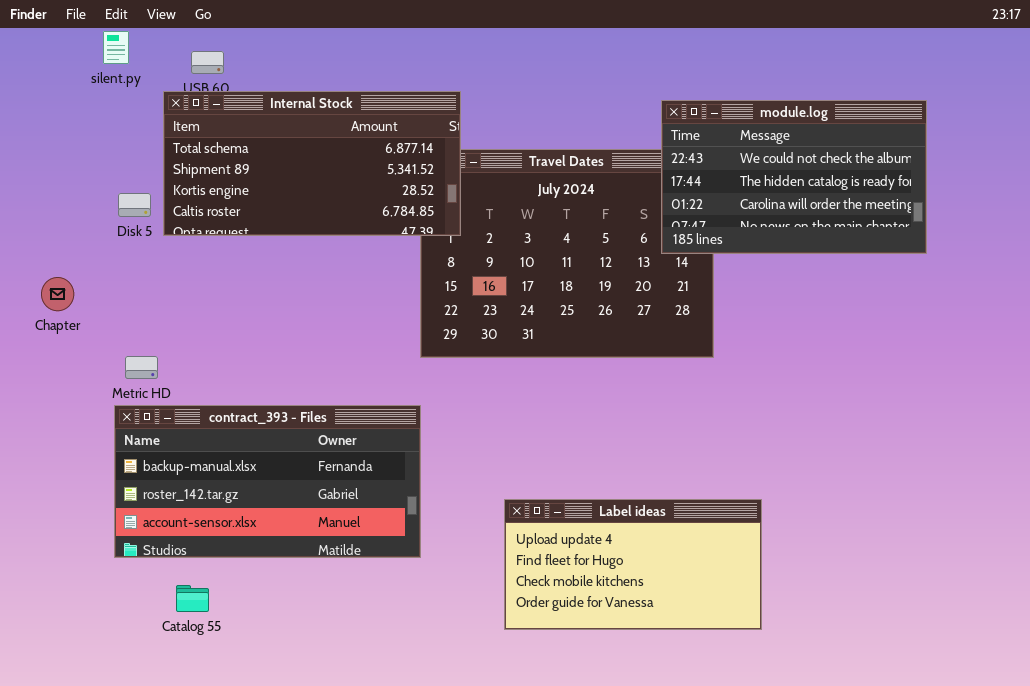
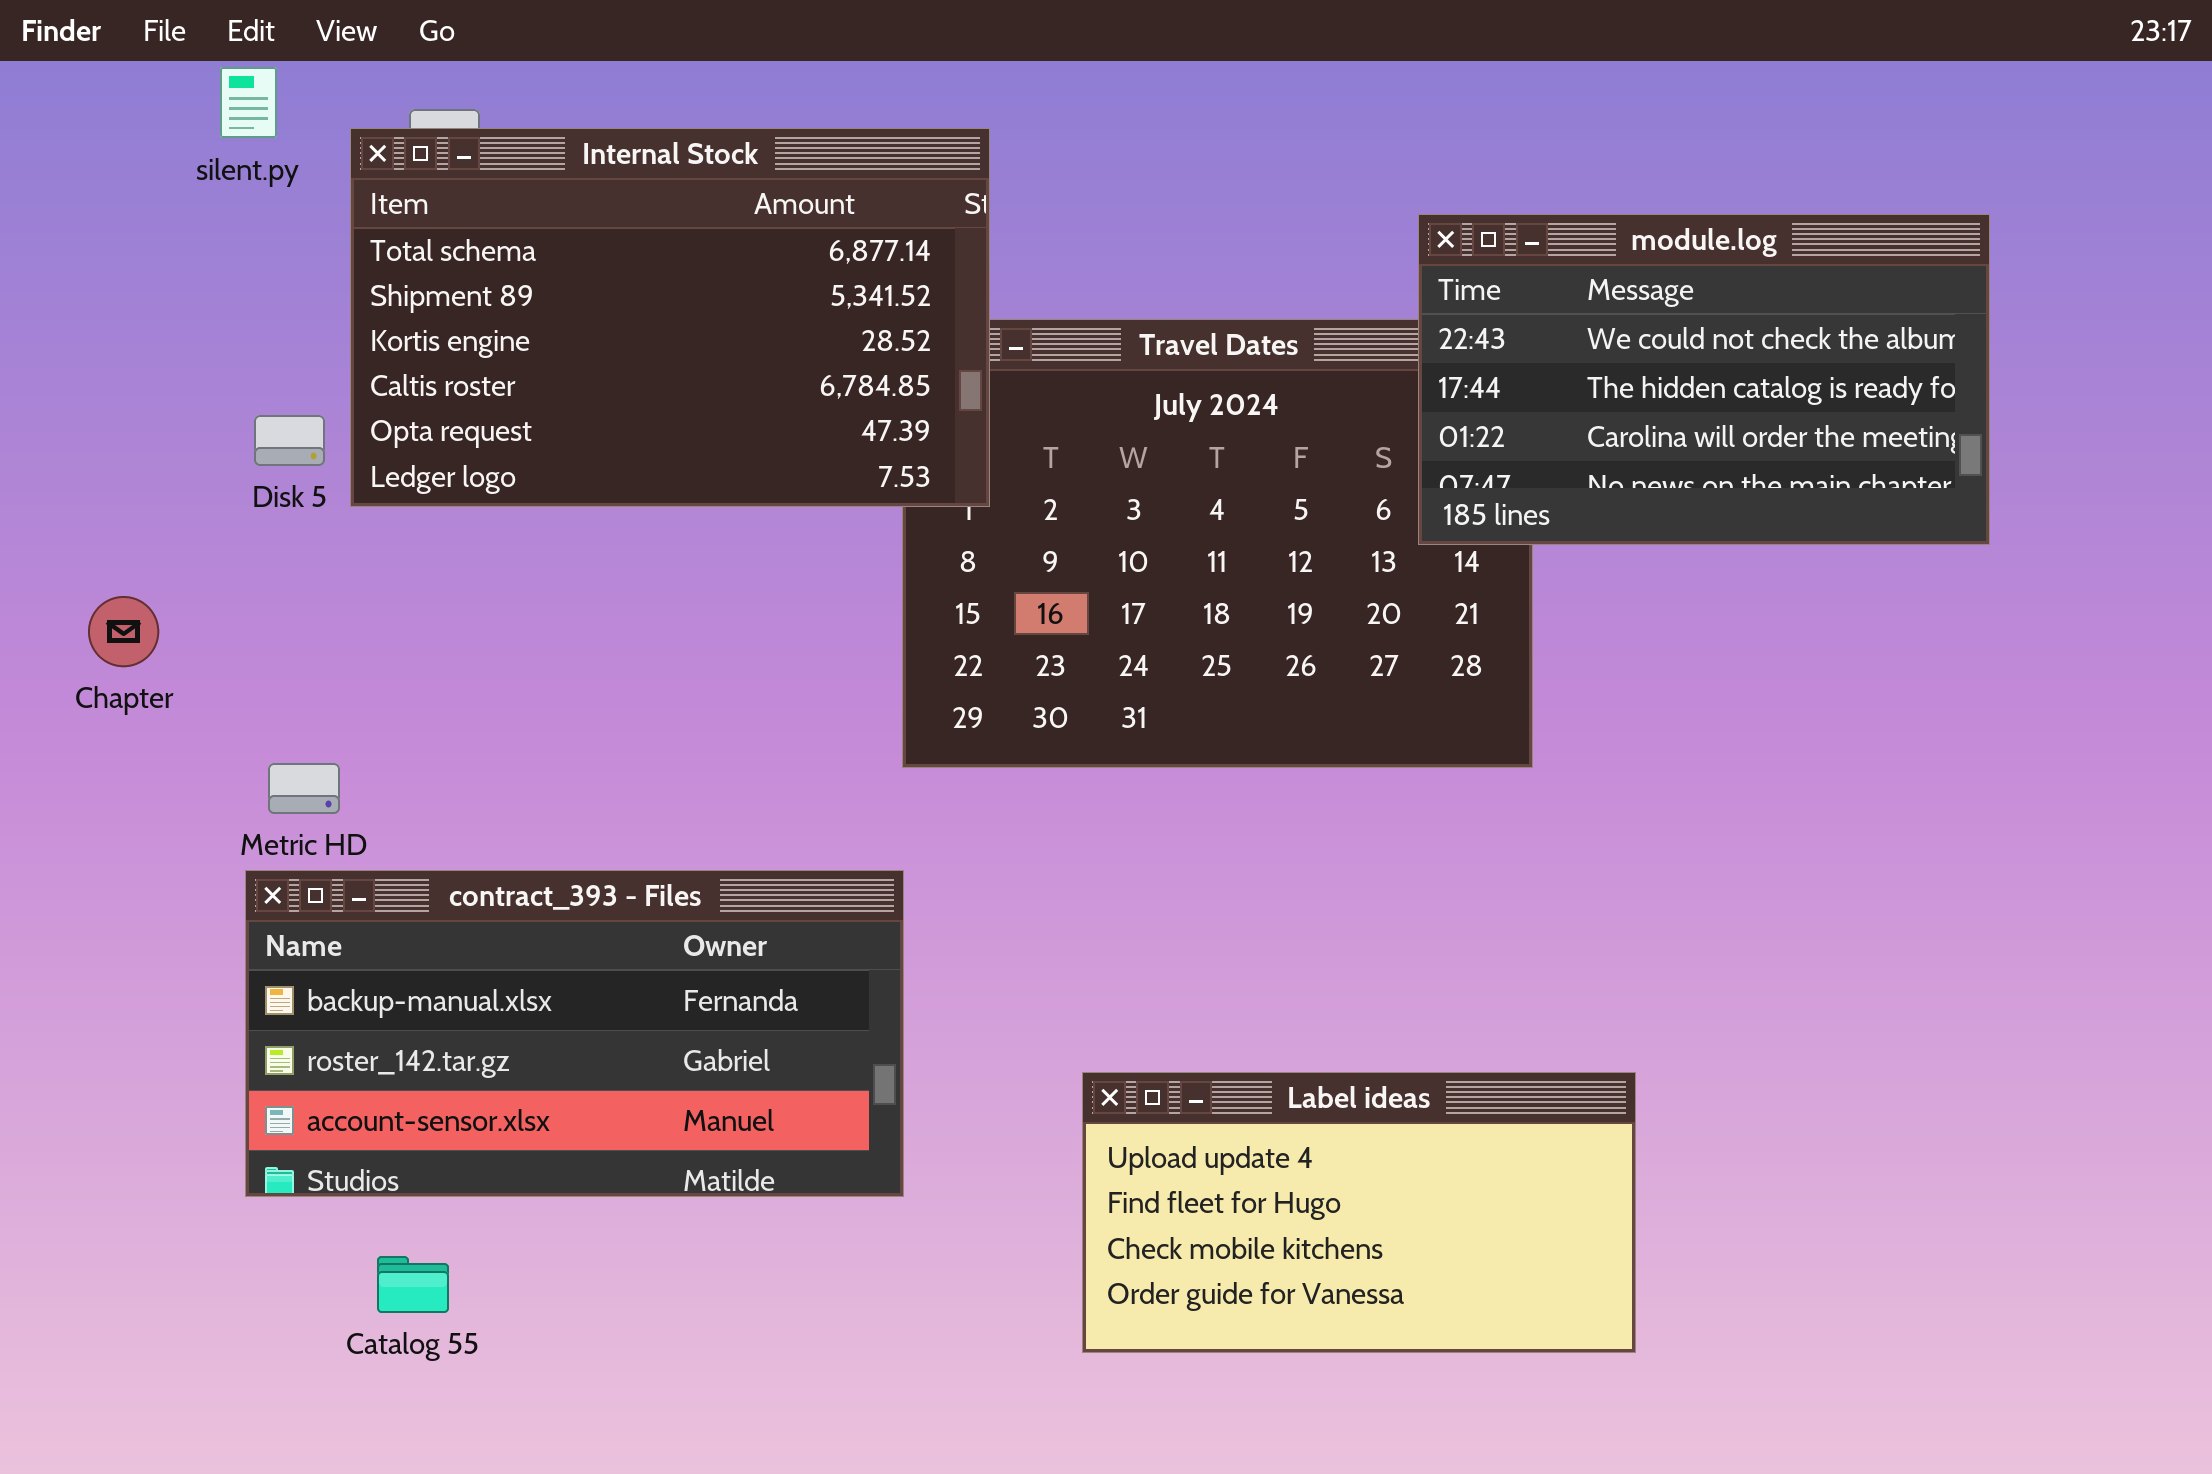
Internal Stock: [163,91,461,236] -> [350,128,990,507], resized

